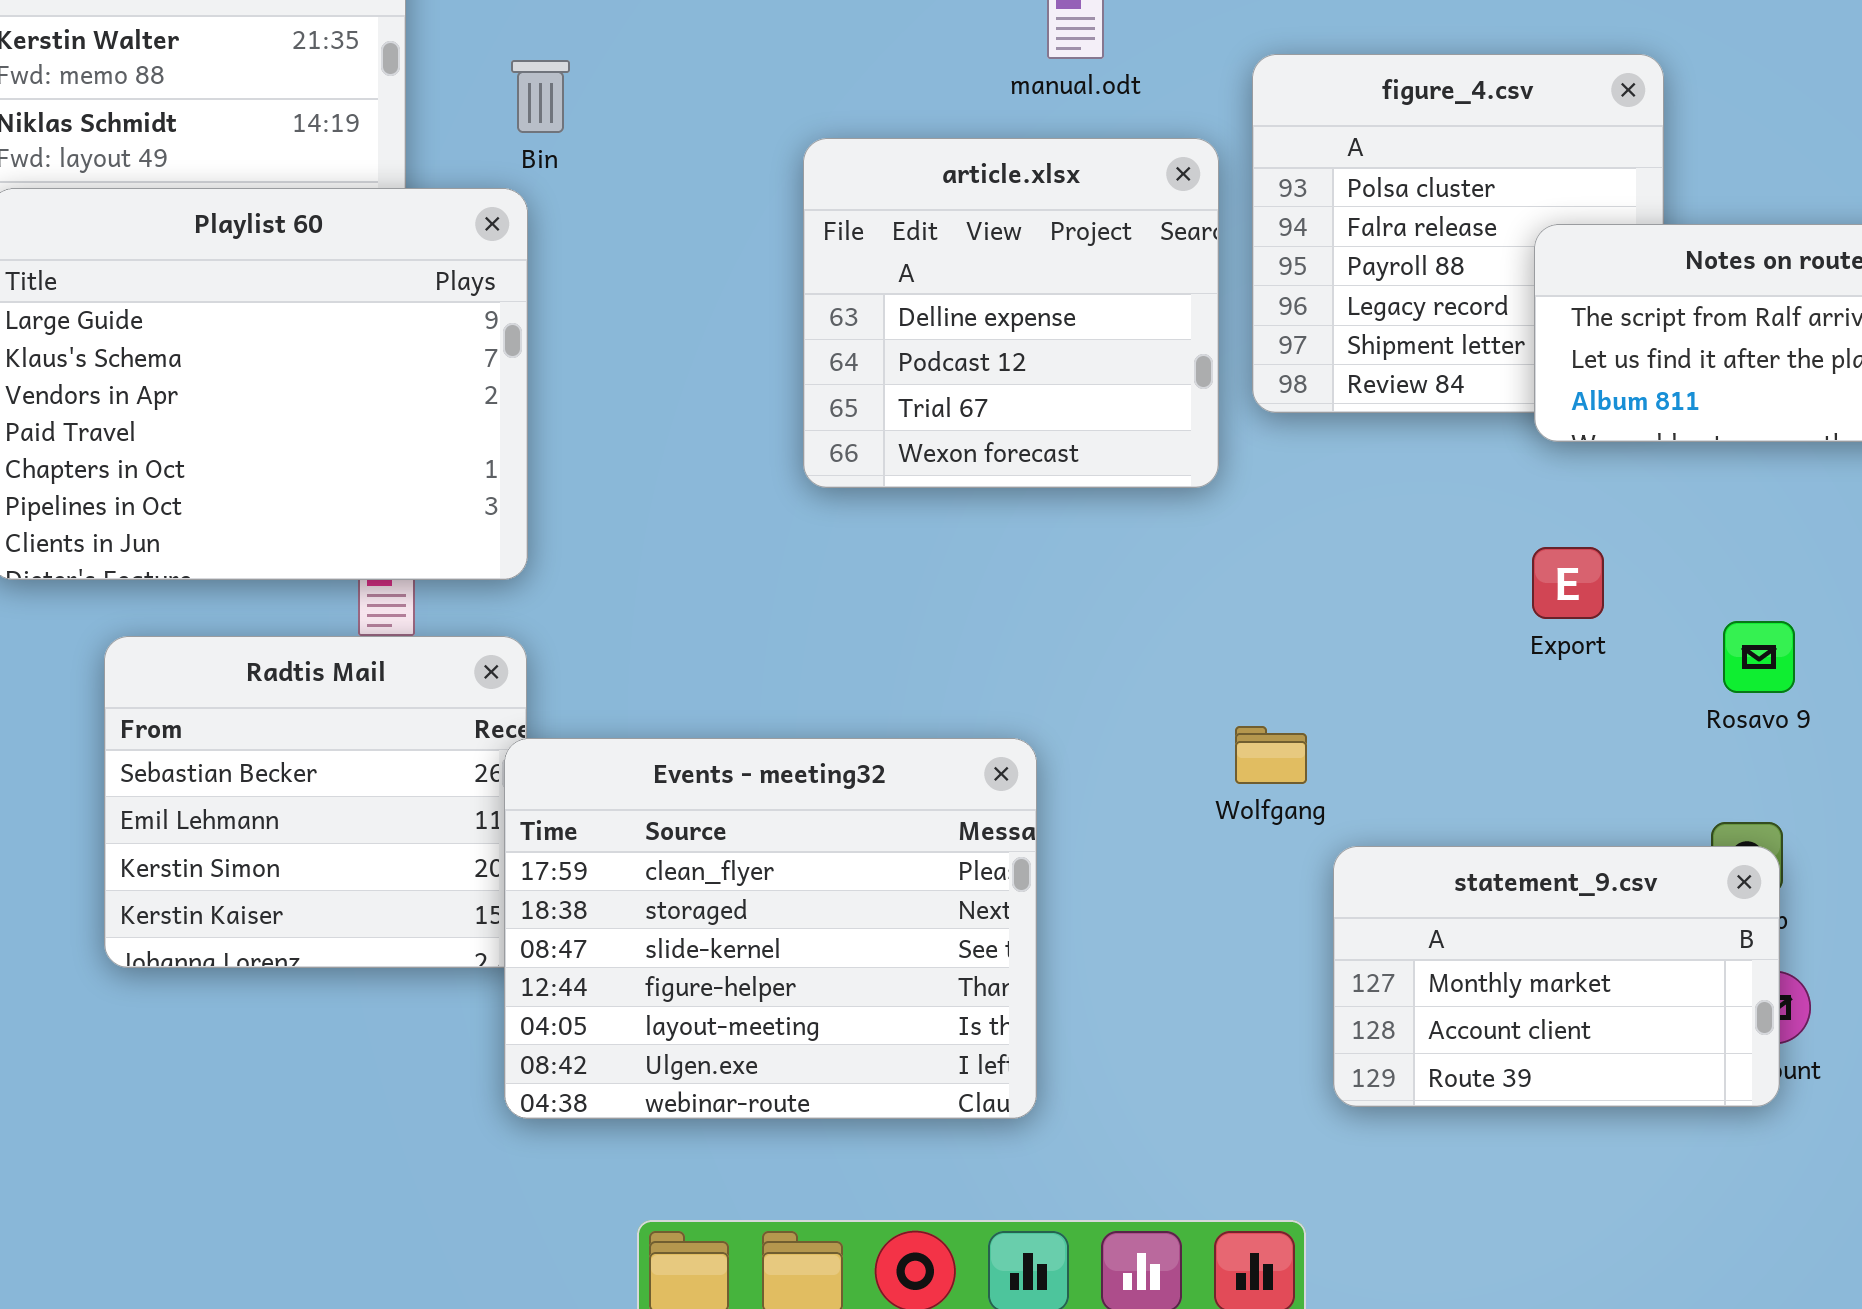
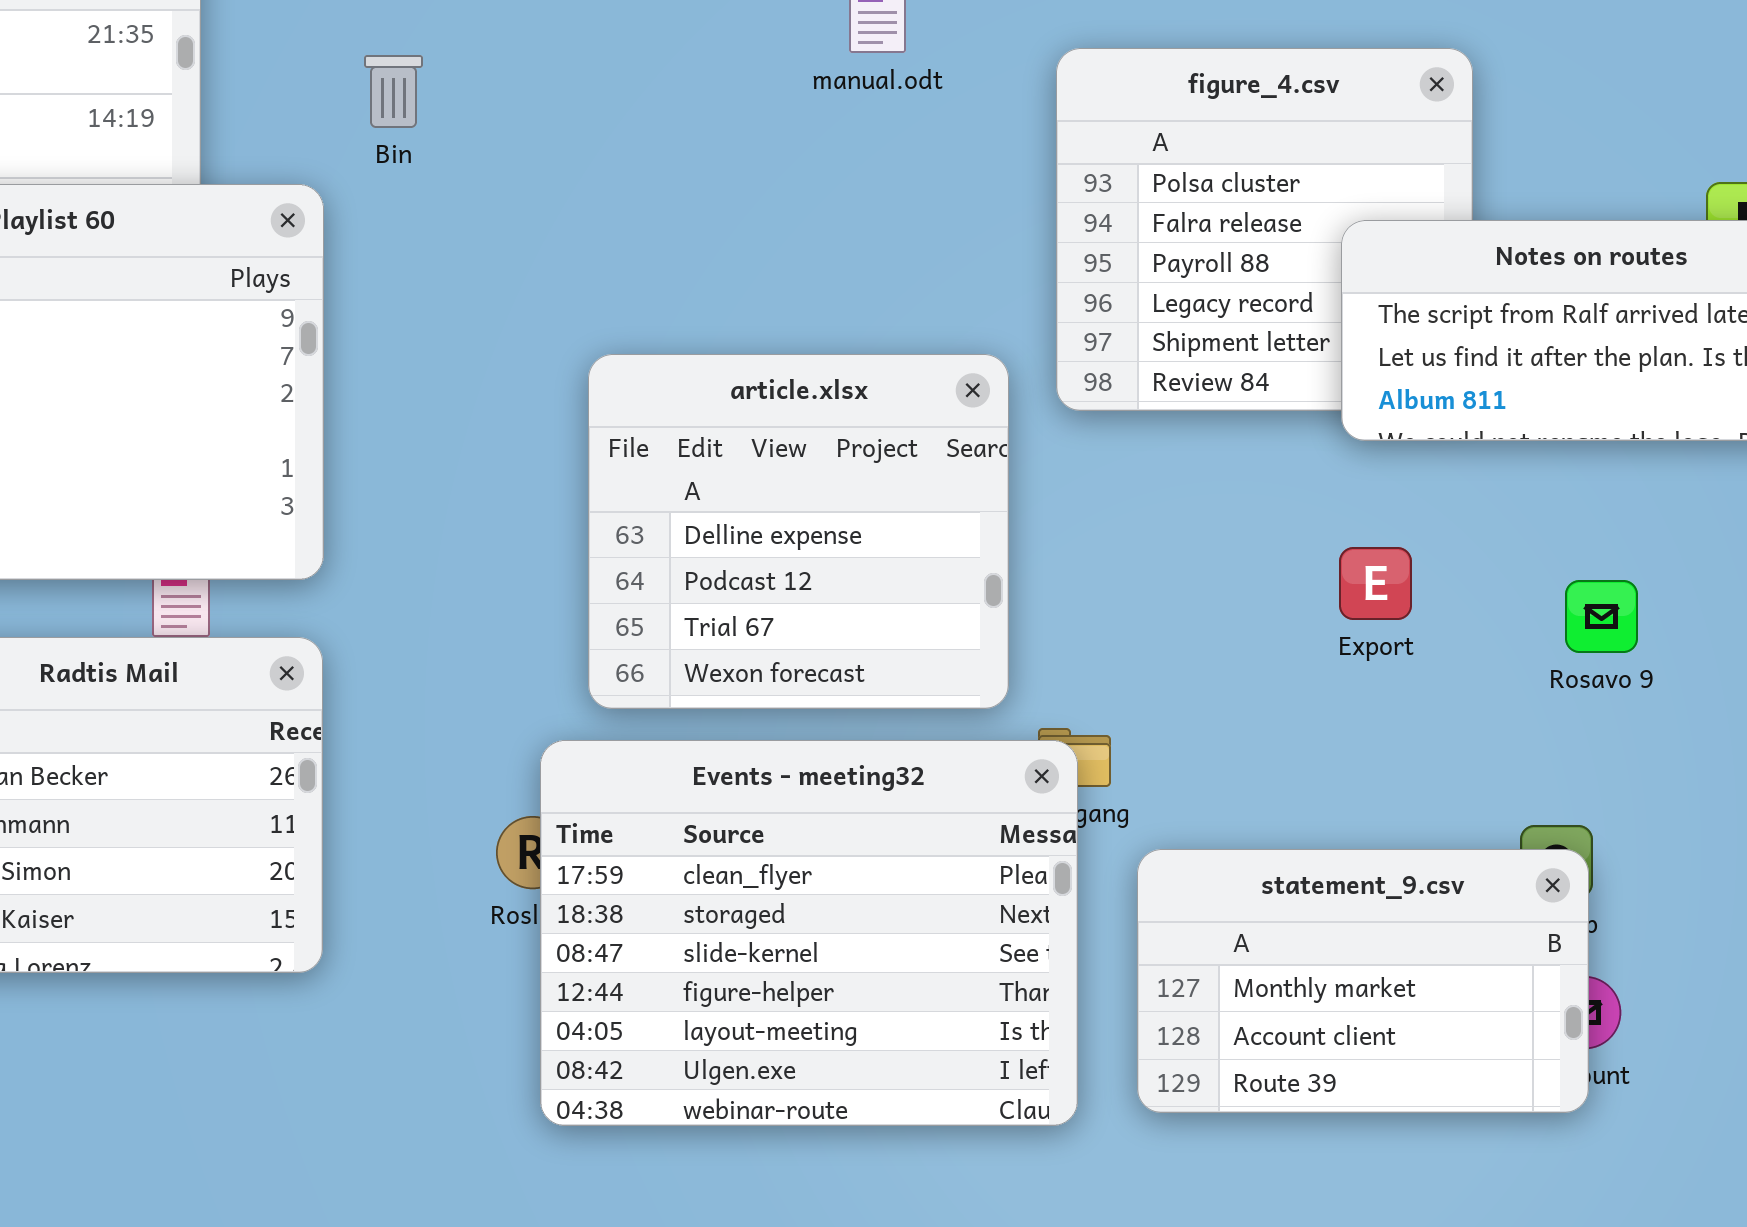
Bin: [511,60,570,133] -> [364,55,423,128], moved
article.xlsx: [803,138,1219,488] -> [588,354,1009,709], moved
Rosavo 9: [1723,621,1795,693] -> [1565,580,1638,653], moved
Events - meeting32: [504,738,1037,1119] -> [540,740,1078,1126], moved

